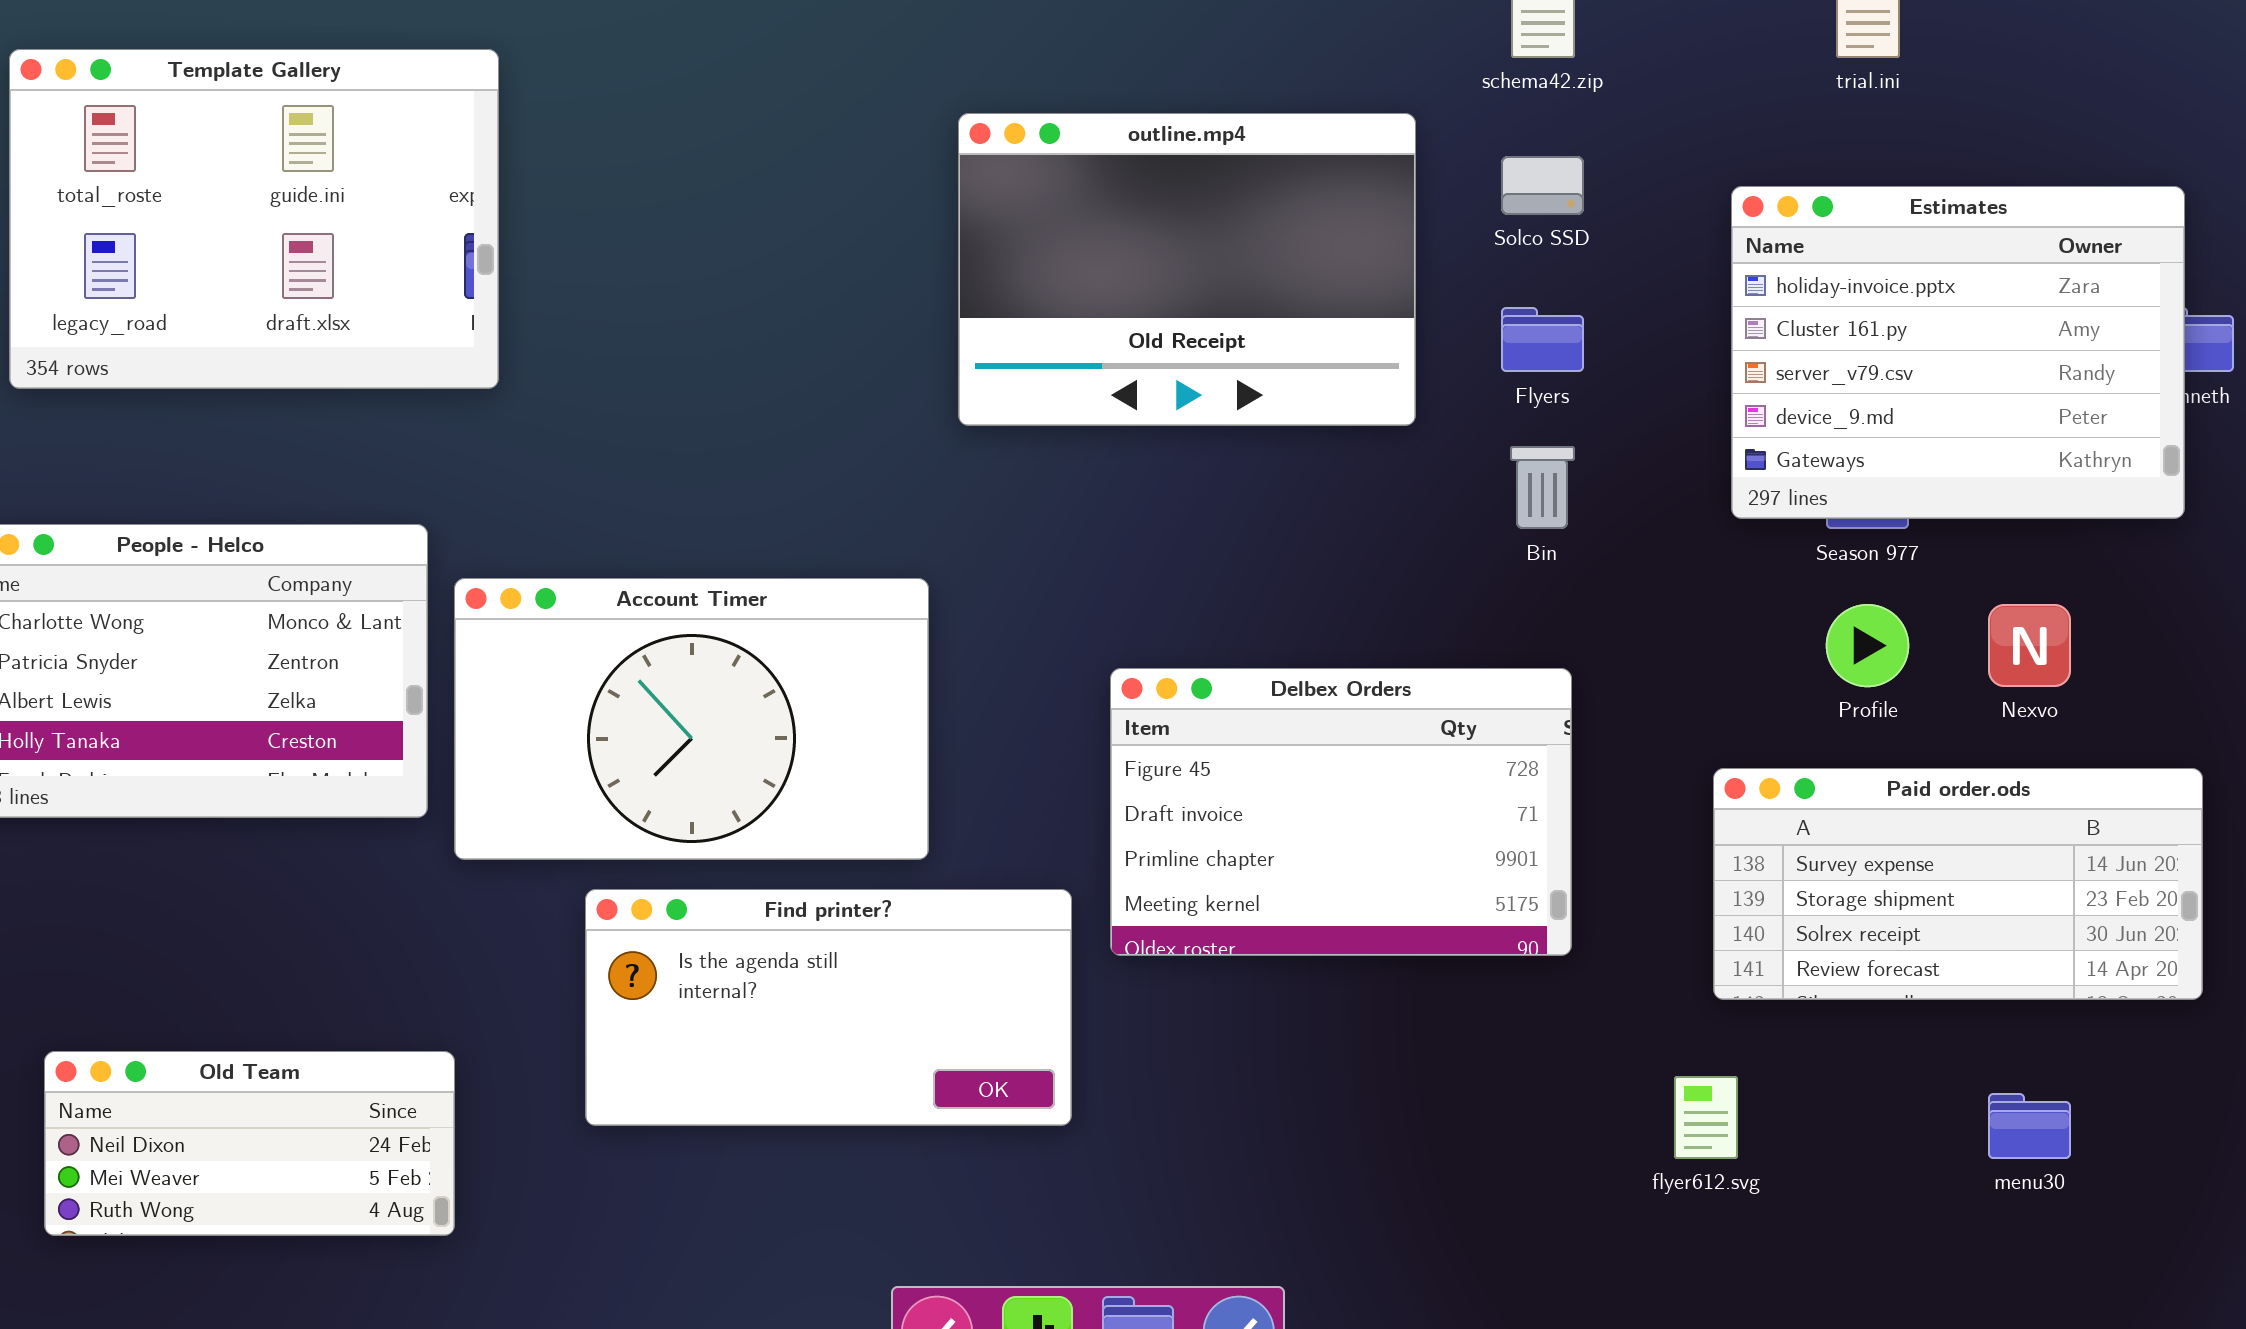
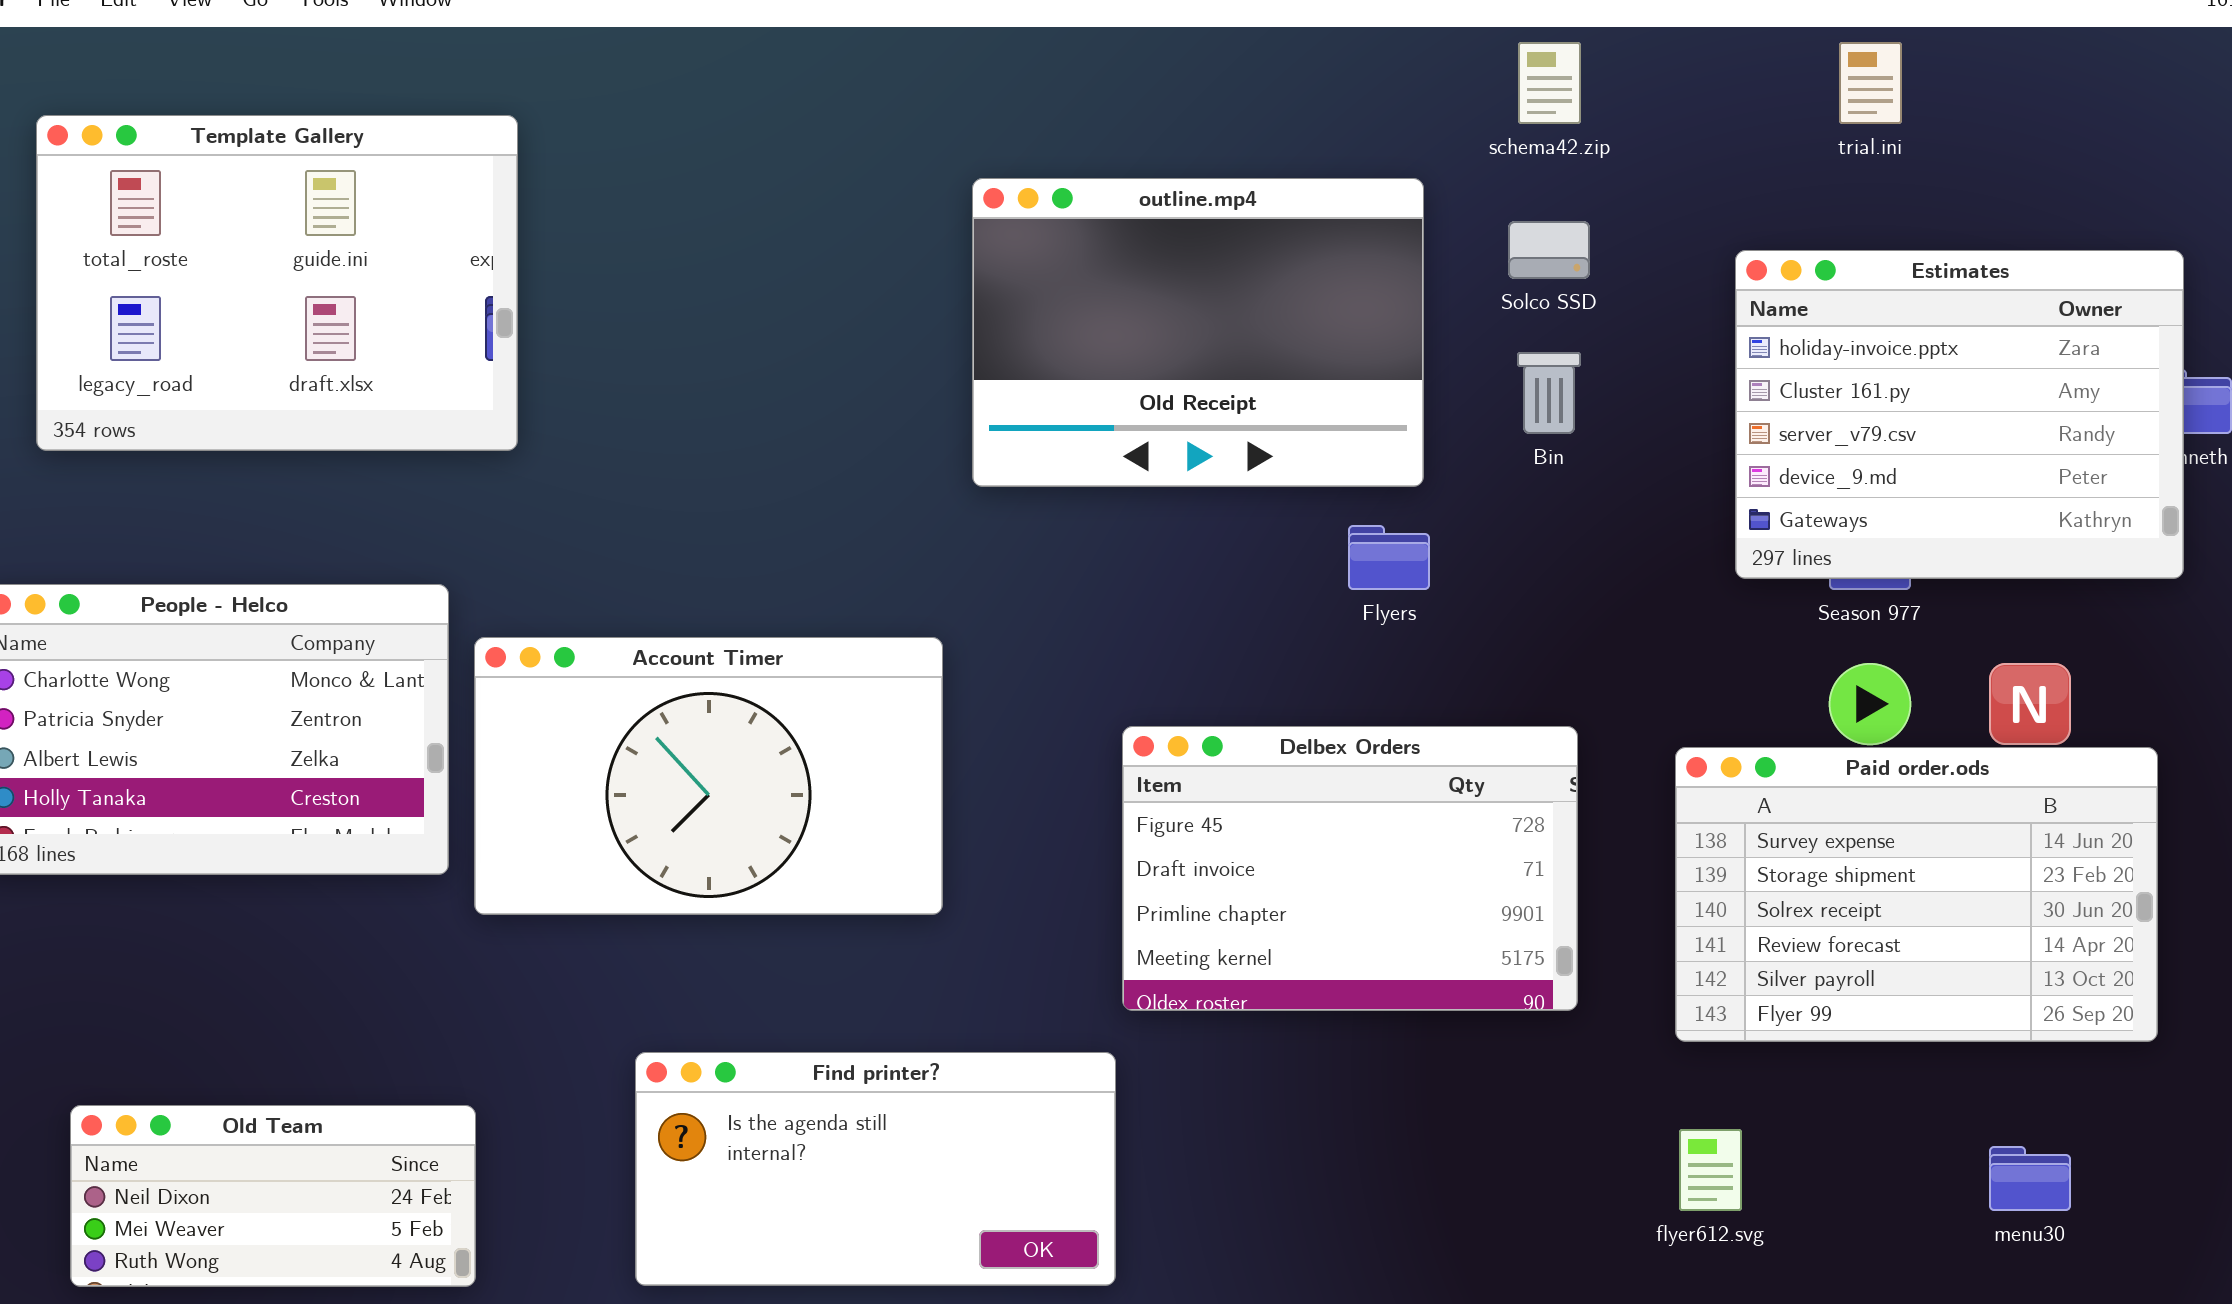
Flyers: [1501,307,1584,372] -> [1348,525,1430,590], moved
Bin: [1510,446,1575,529] -> [1517,352,1581,434], moved
Paid order.ods: [1713,768,2203,1000] -> [1675,747,2158,1042], moved, resized
Find printer?: [585,889,1072,1126] -> [635,1052,1116,1286], moved

